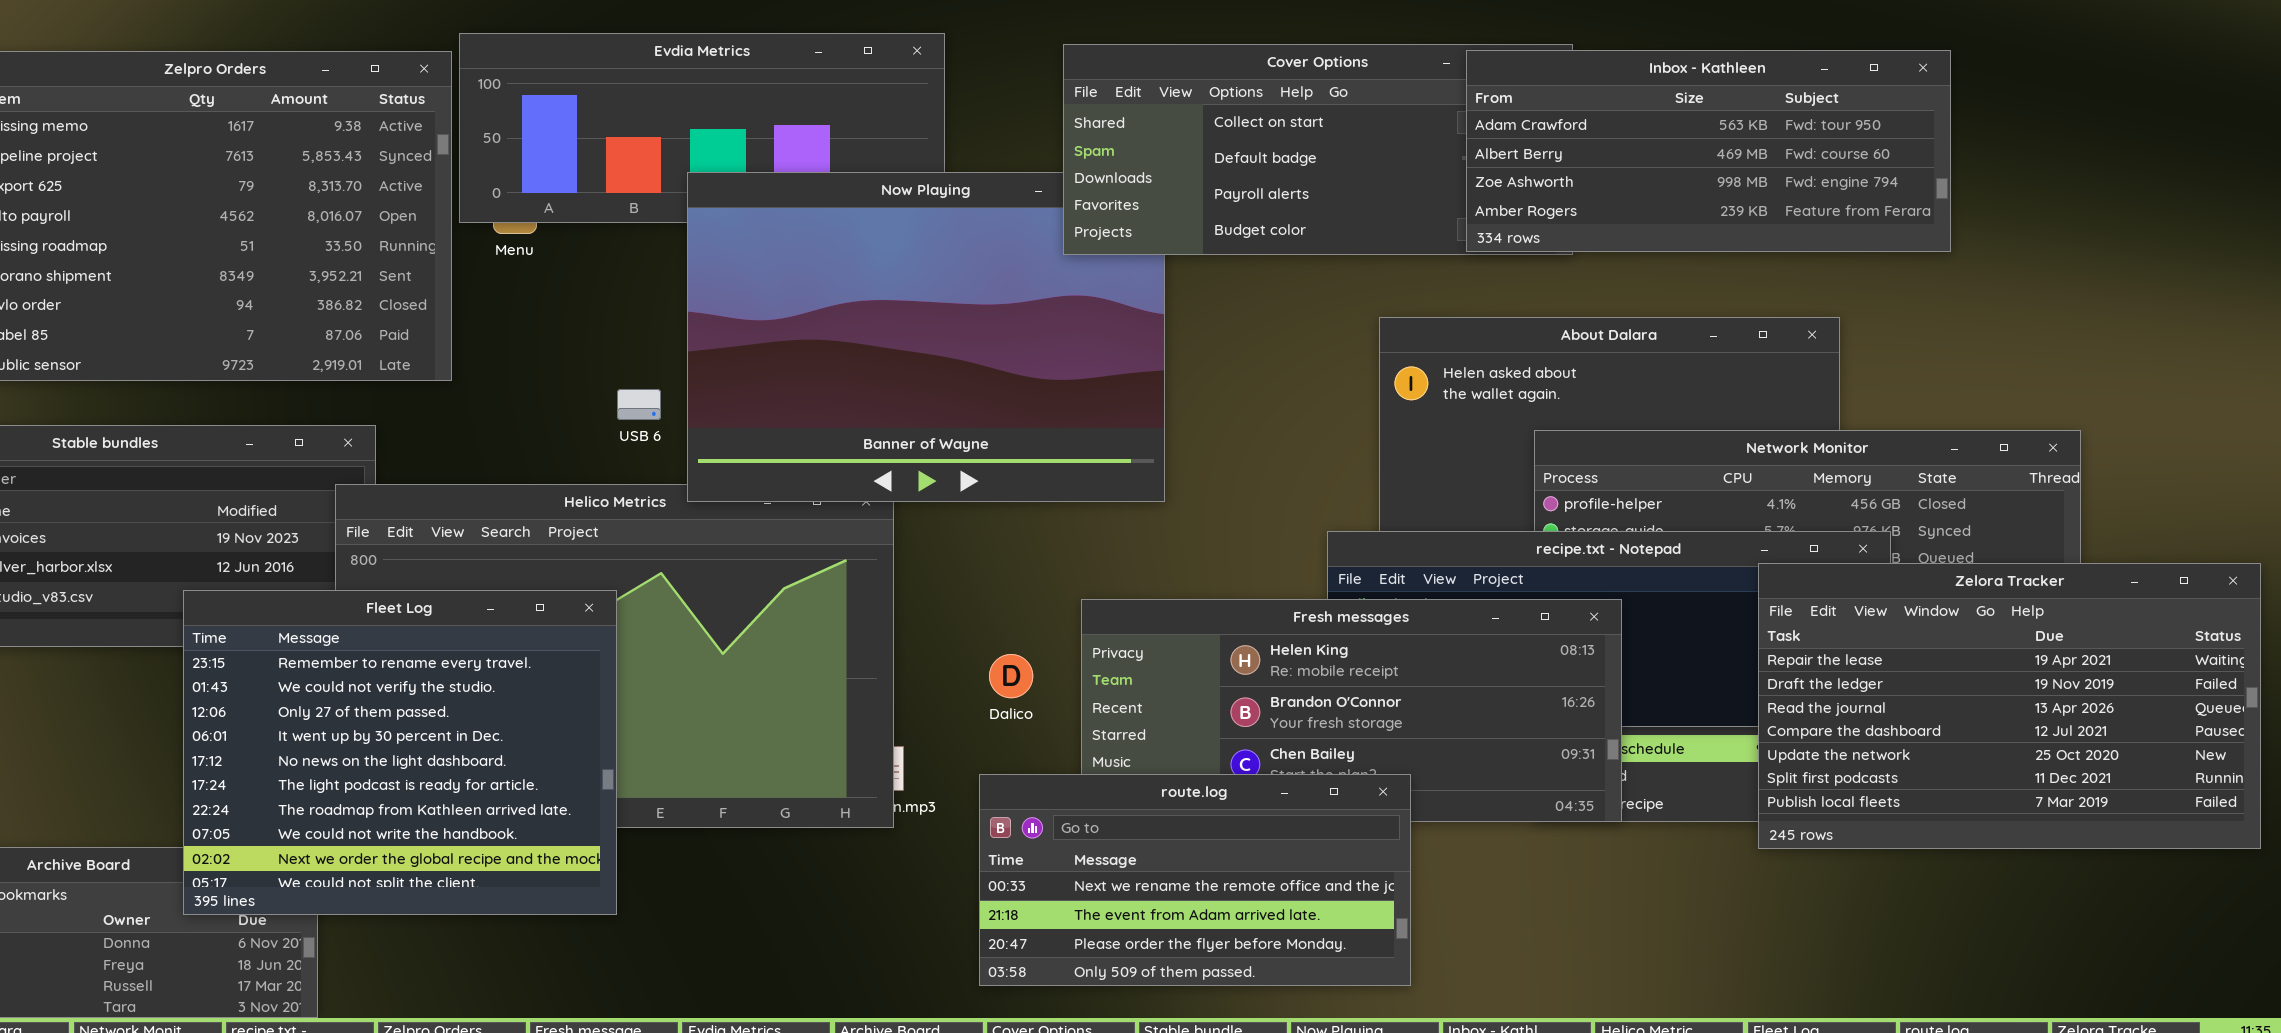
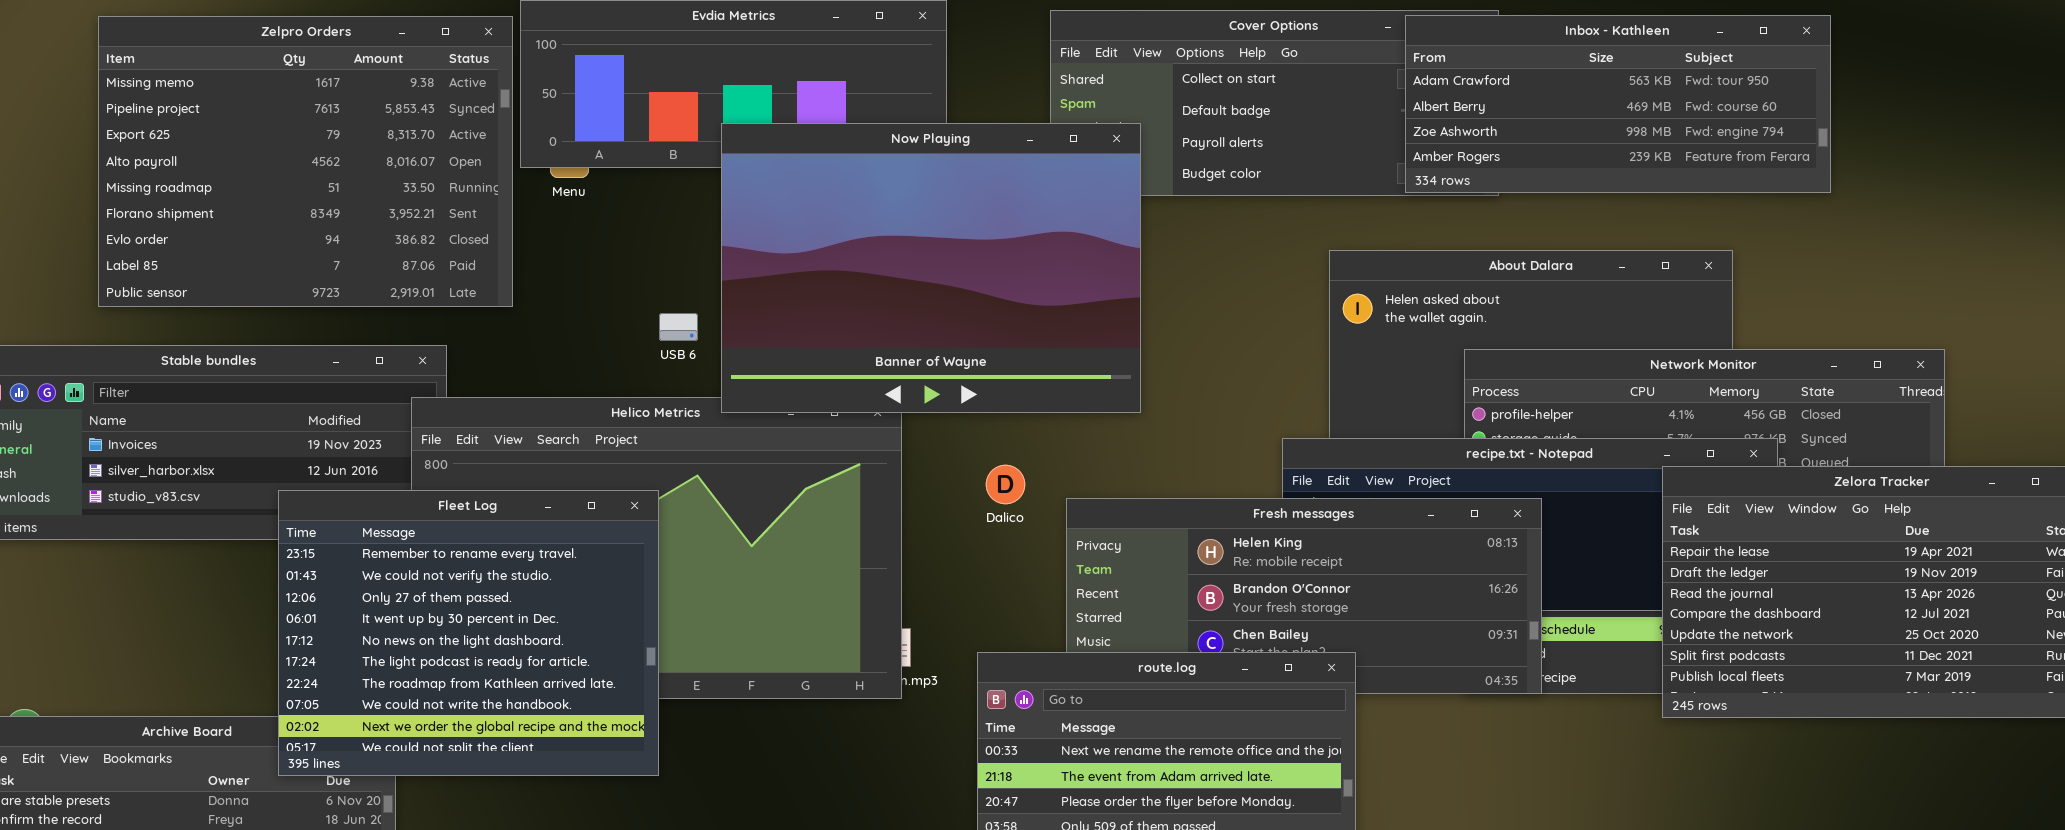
Now Playing: [687,172,1165,502] -> [721,123,1141,413], raised
Dalico: [989,654,1033,698] -> [986,465,1025,504], moved

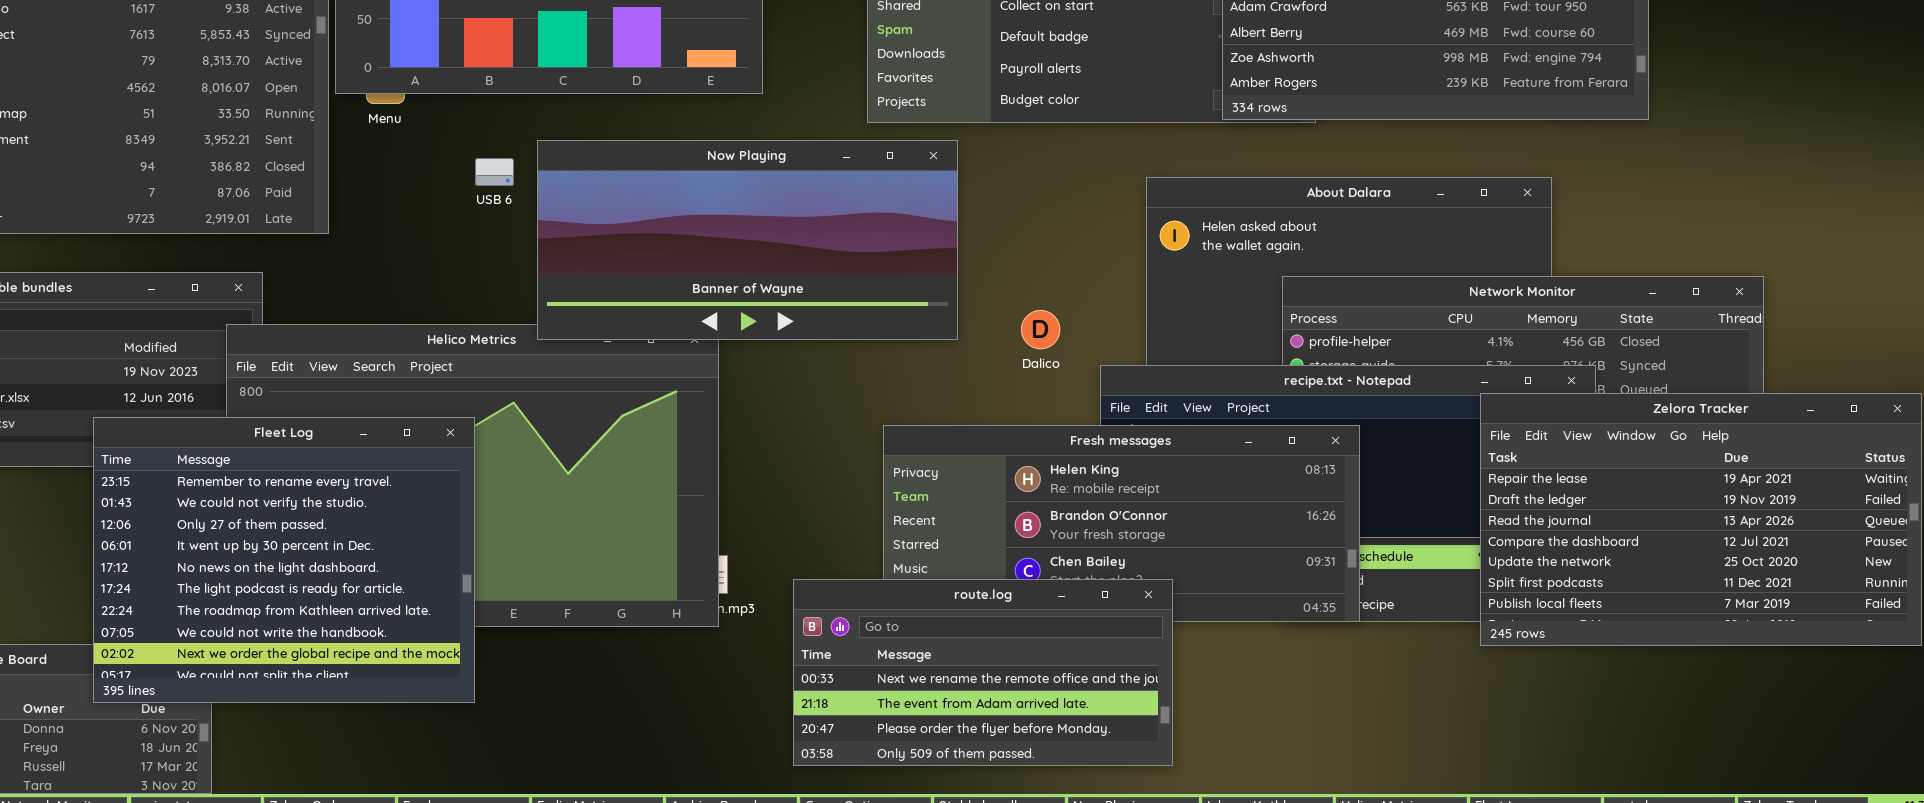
Now Playing: [721,123,1141,413] -> [537,140,958,340], resized
USB 6: [659,313,698,341] -> [475,158,514,186], moved
Dalico: [986,465,1025,504] -> [1021,310,1060,349], moved

